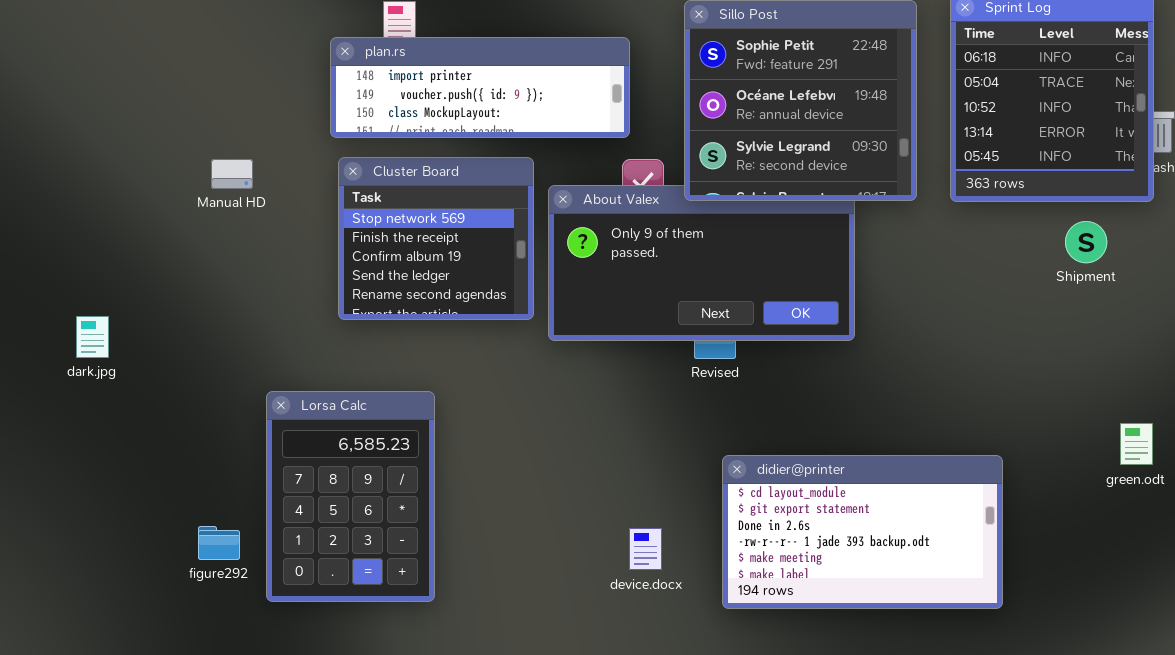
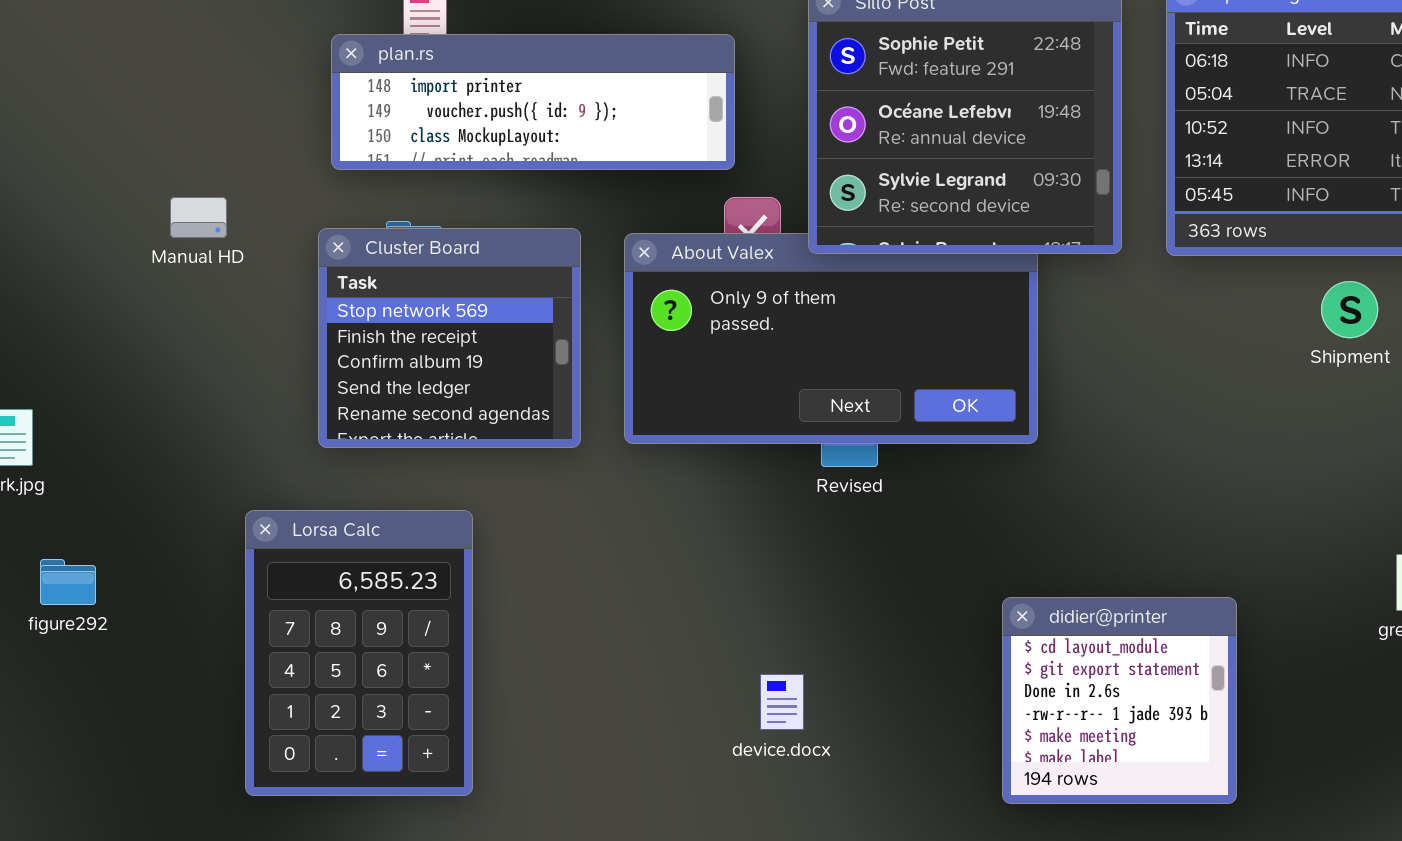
Cluster Board: [338,157,534,320] -> [318,228,581,448], moved
didier@printer: [722,455,1003,609] -> [1002,597,1237,804], resized
figure292: [198,526,240,560] -> [40,559,96,605], moved
device.docx: [629,528,662,570] -> [760,674,804,730], moved

